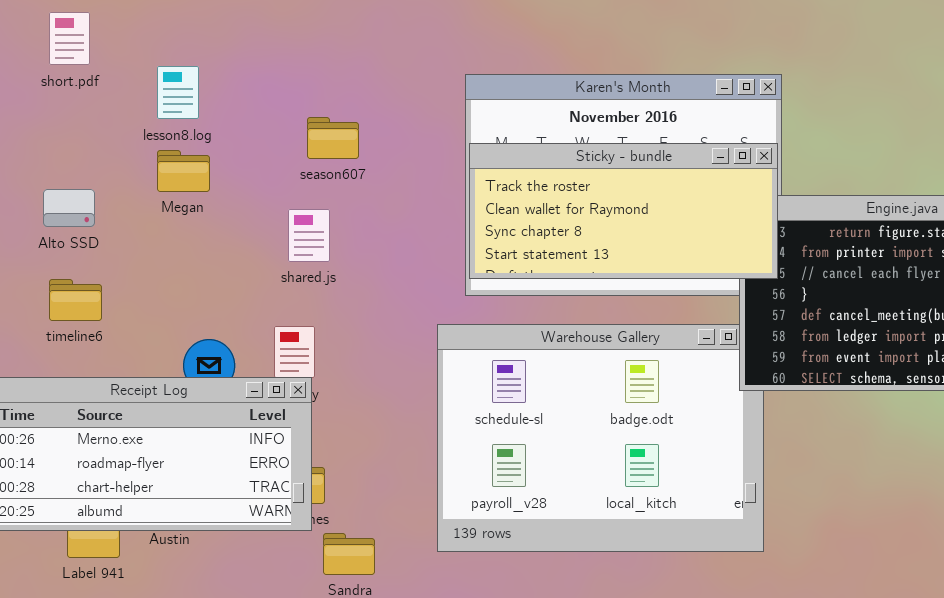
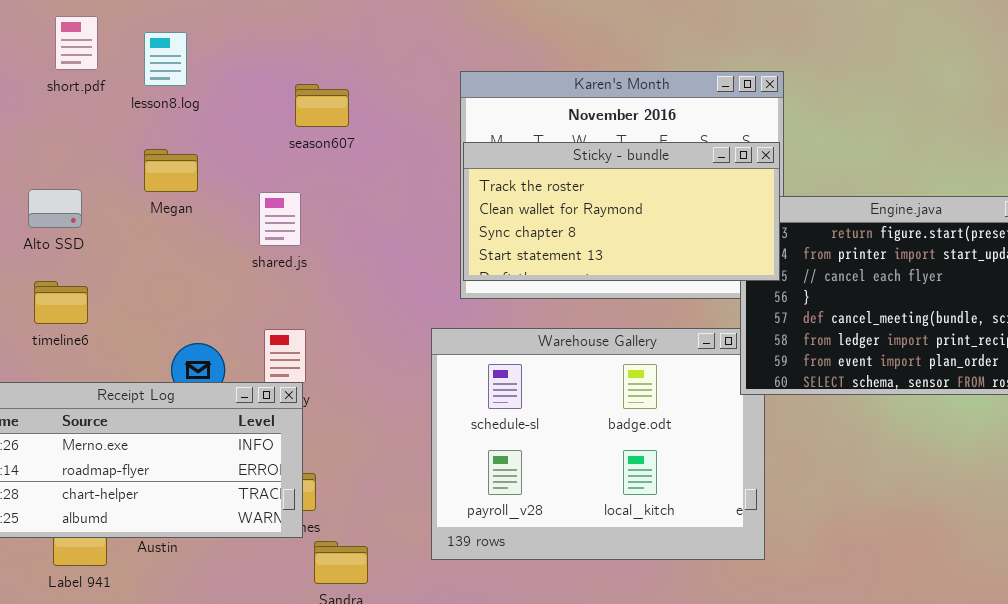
short.pdf: [49,12,90,65] -> [55,16,98,70], moved
lesson8.log: [157,66,199,119] -> [144,32,187,86], moved
season607: [307,117,359,159] -> [295,84,349,127], moved
shared.js: [288,209,330,262] -> [259,192,301,246], moved

